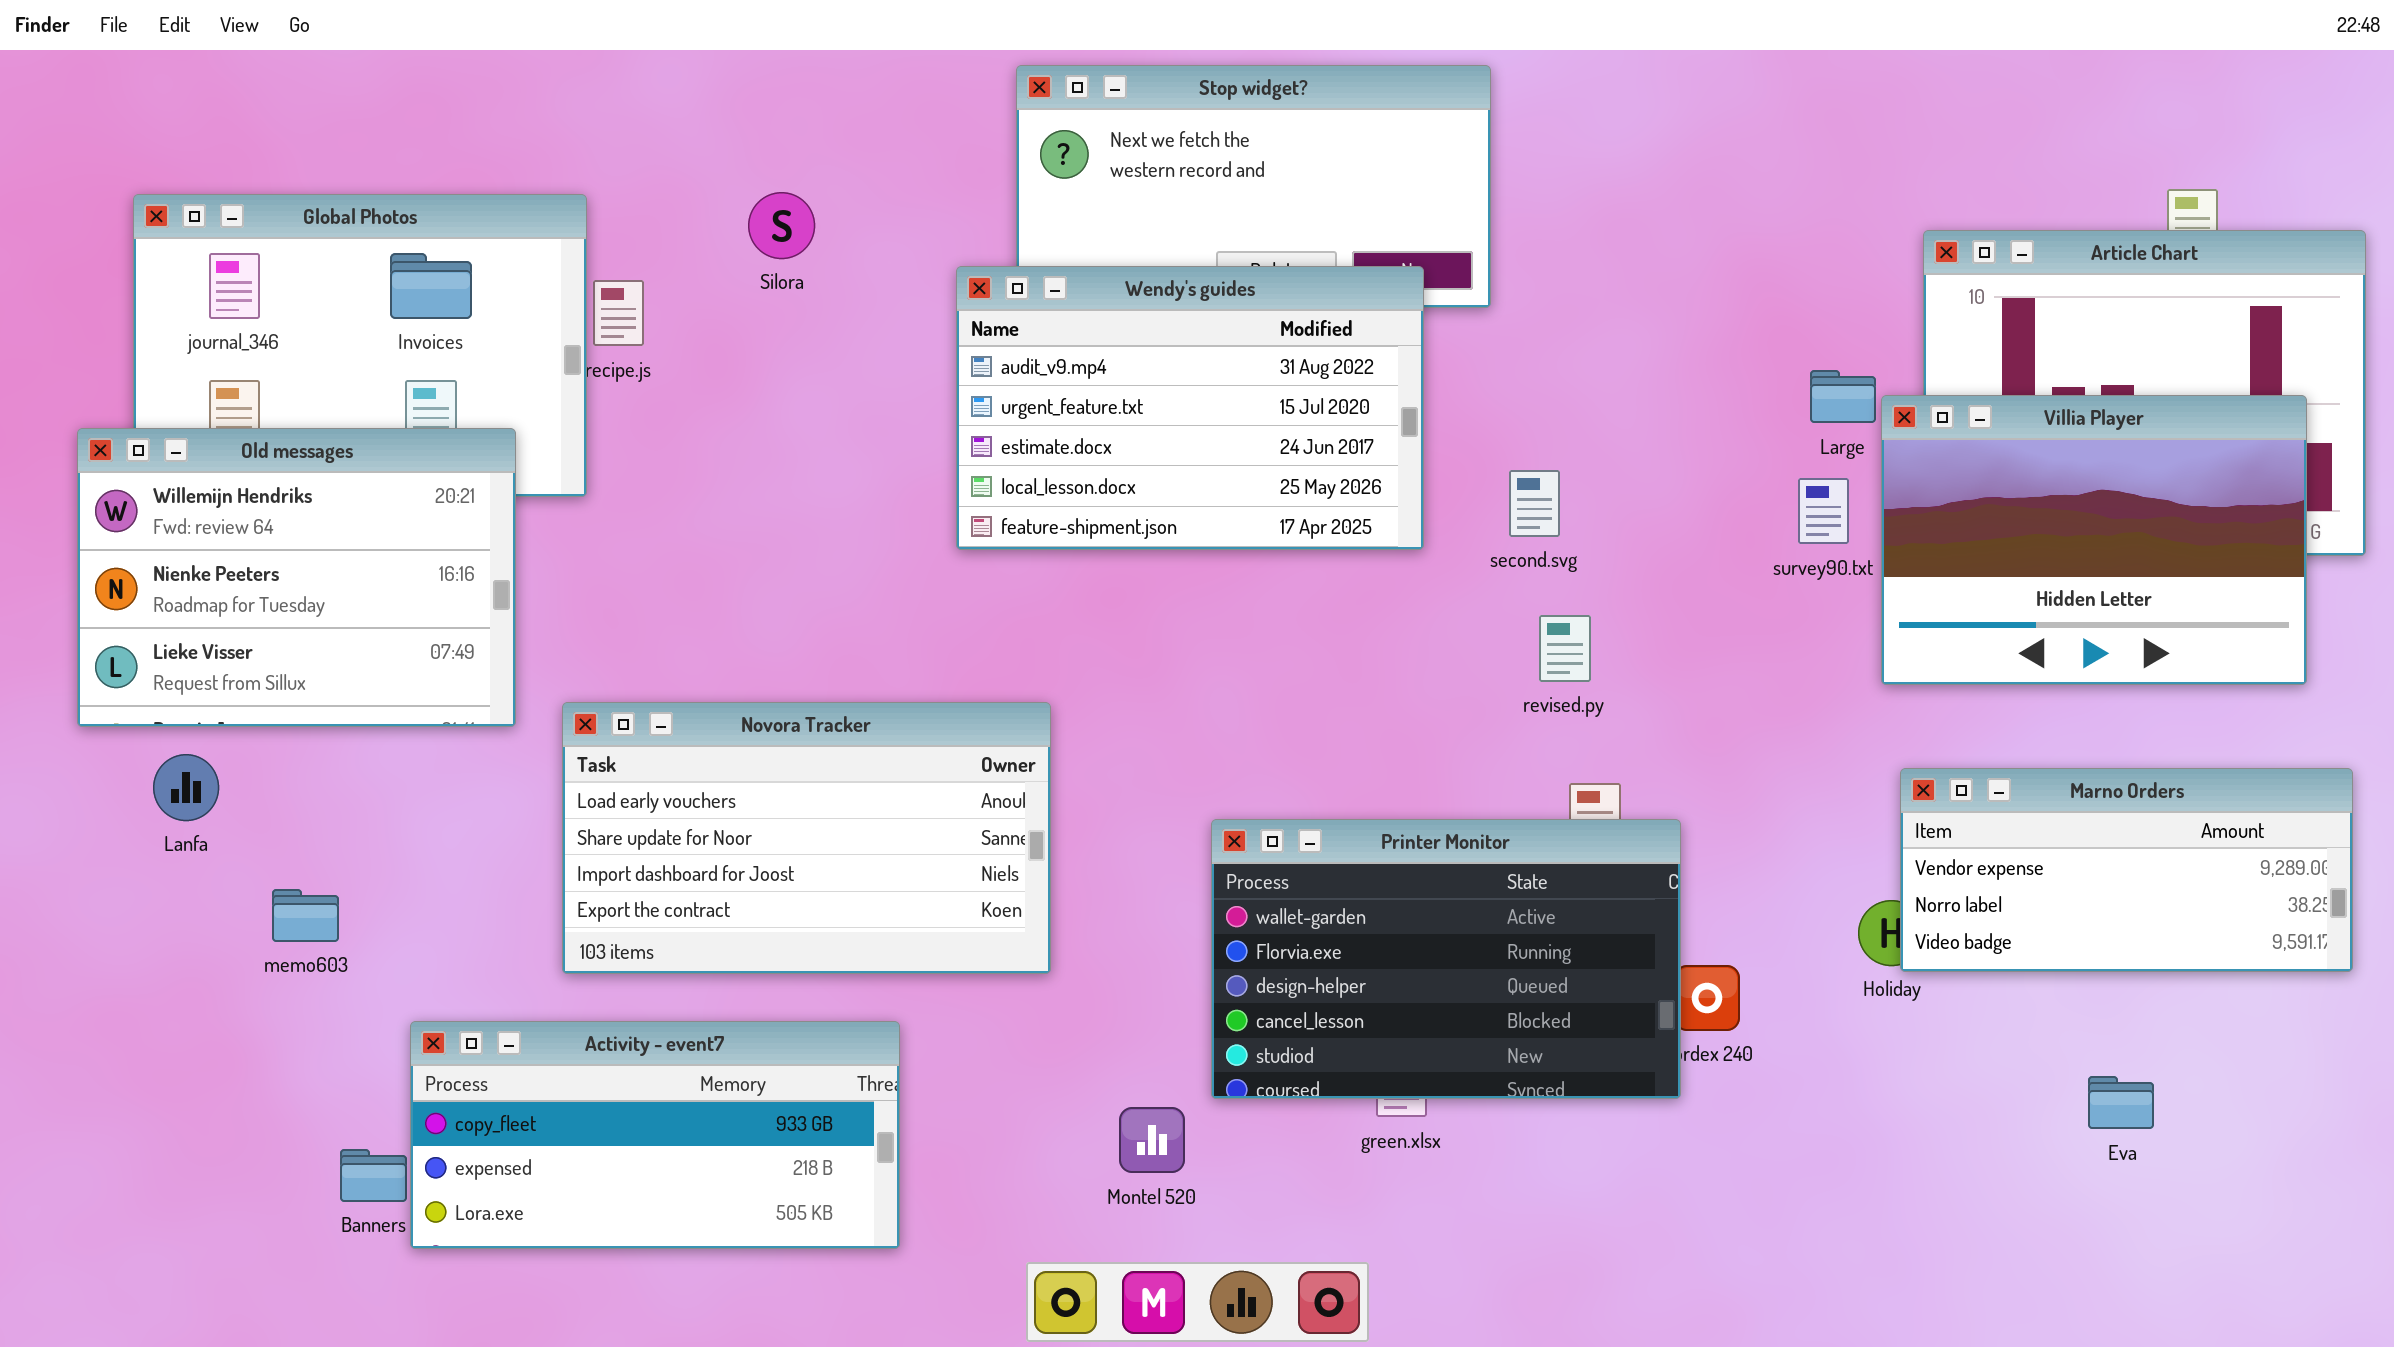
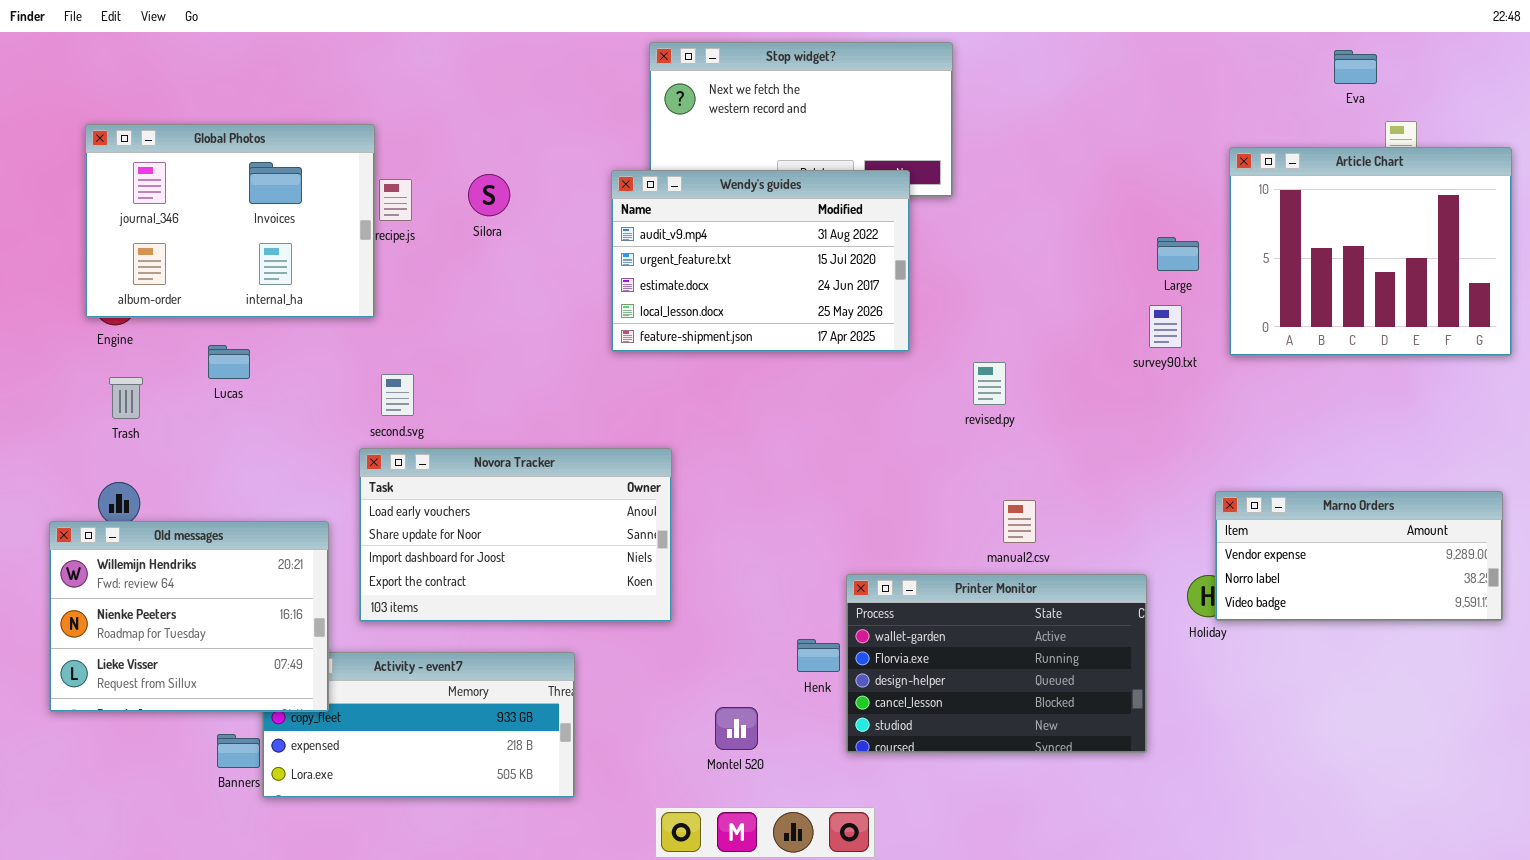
Silora: [748,192,815,259] -> [468,174,510,216], moved
Villia Player: [1881,395,2307,685] -> none, closed
Old messages: [77,428,516,727] -> [49,521,329,712], moved
second.svg: [1509,470,1560,537] -> [381,374,414,416], moved
revised.py: [1539,615,1591,682] -> [973,362,1006,405], moved
Printer Monitor: [1211,819,1681,1099] -> [846,574,1147,753], moved
Eva: [2088,1076,2154,1129] -> [1334,50,1377,84], moved

